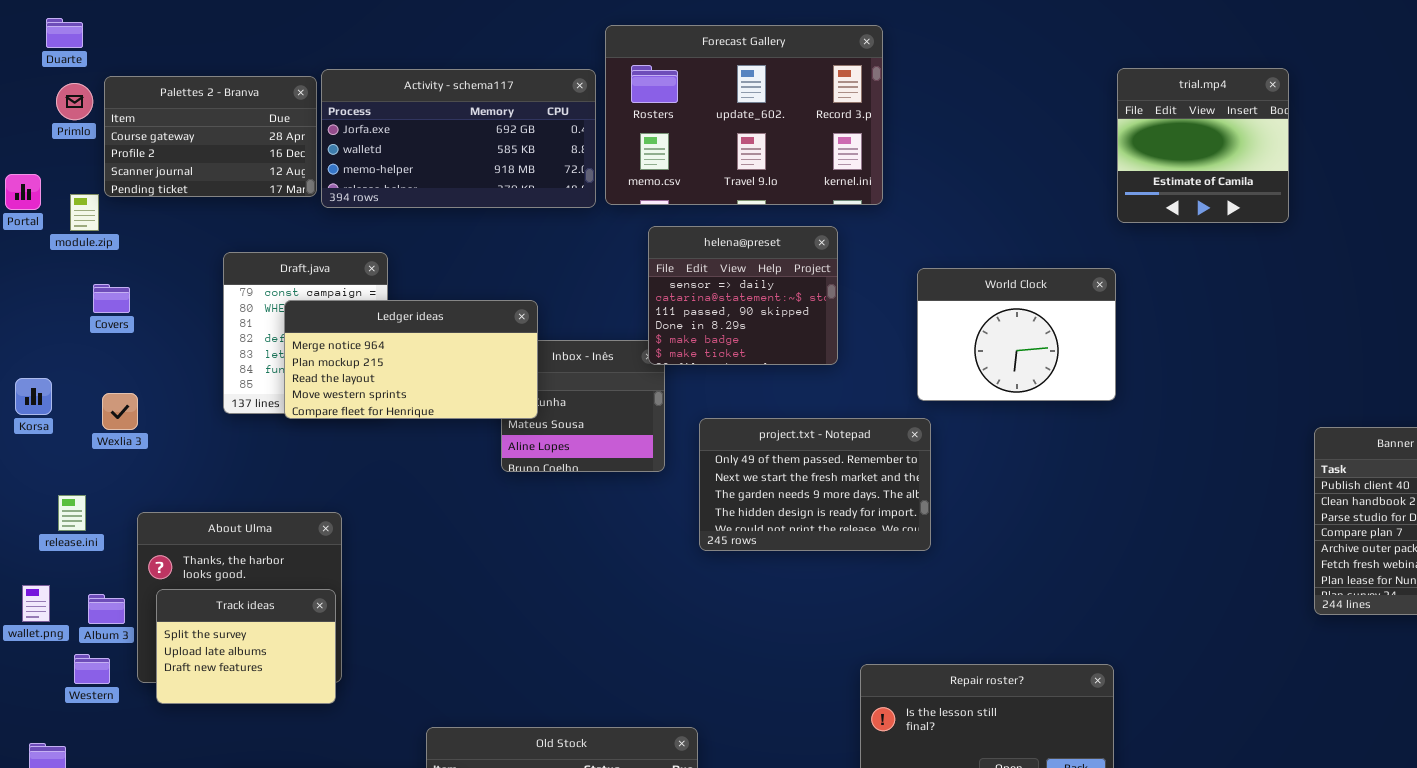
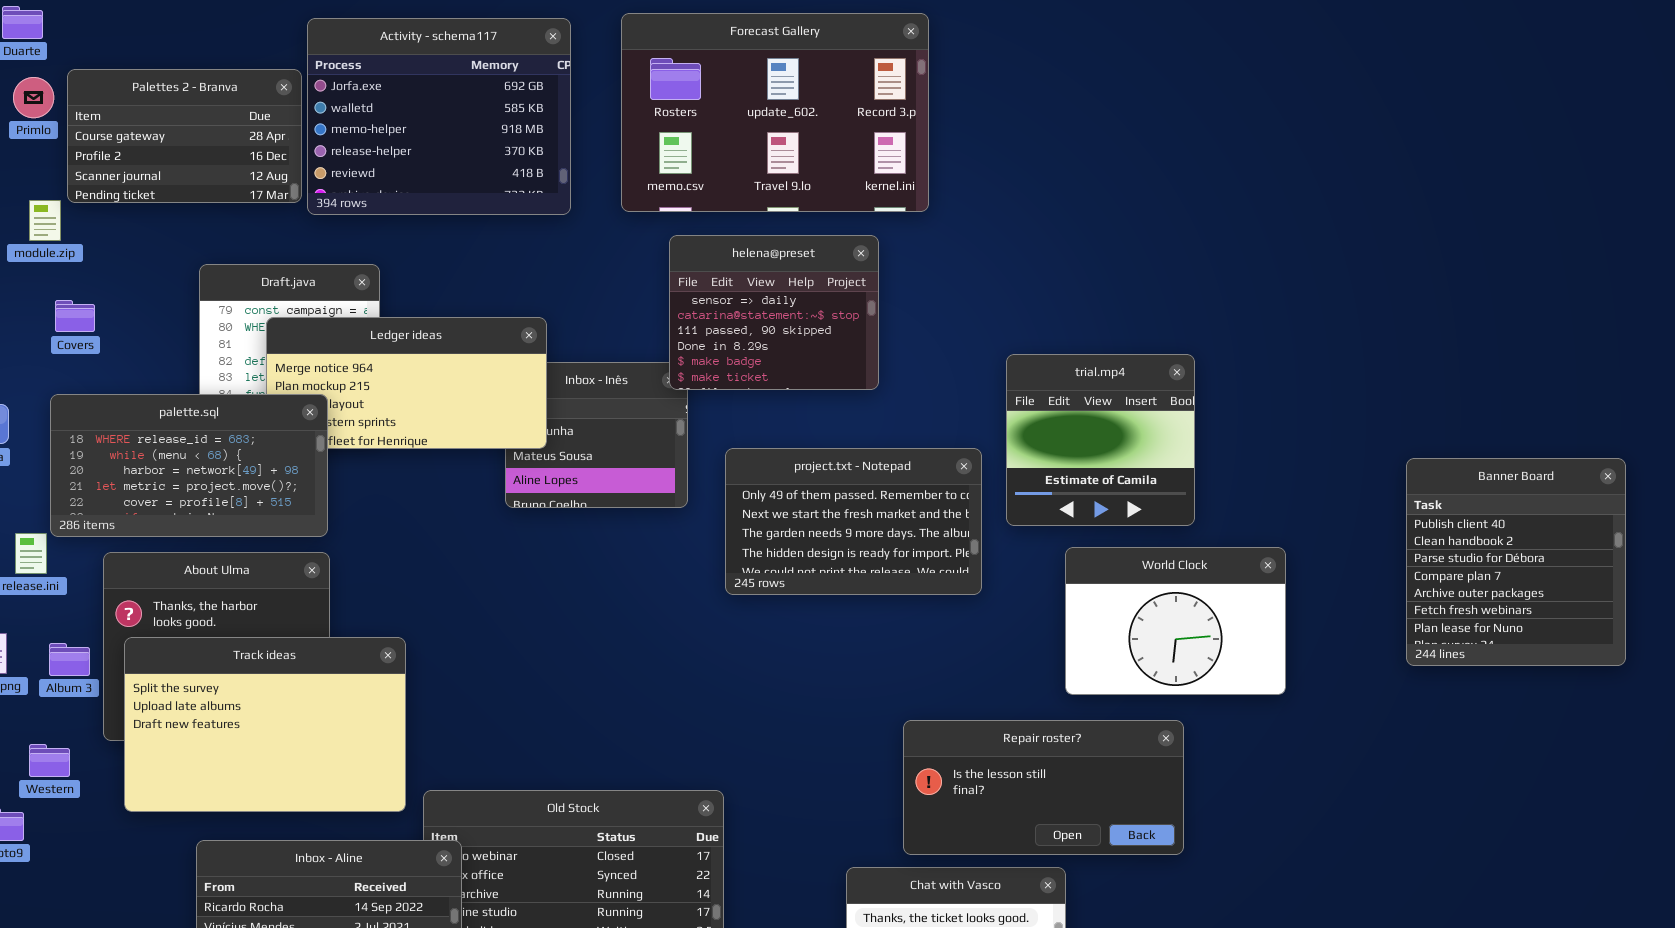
trial.mp4: [1117,68,1289,223] -> [1006,354,1195,526], moved
Activity - schema117: [321,69,596,208] -> [307,18,571,215], resized
World Clock: [917,268,1116,401] -> [1065,547,1286,695], moved
palette.sql: none -> [50,394,328,537], opened
Track ideas: [156,589,336,704] -> [124,637,406,812], resized
Western: [74,654,110,684] -> [29,744,70,777], moved

